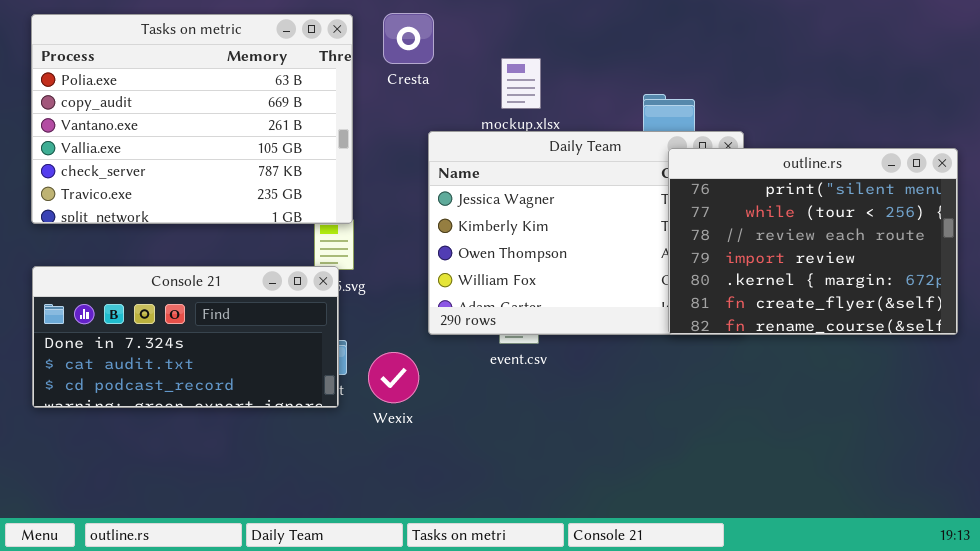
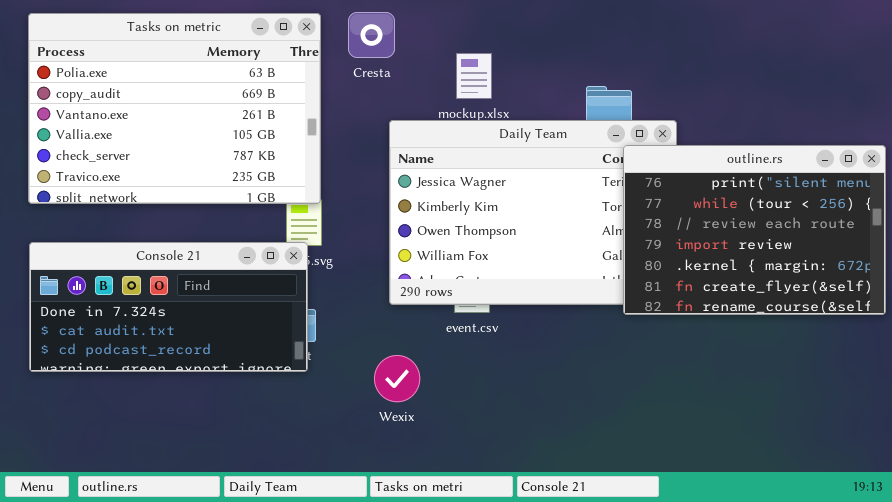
outline.rs: [668,148,958,335] -> [623,145,886,315], moved
Wexix: [368,352,419,403] -> [374,355,420,402], moved

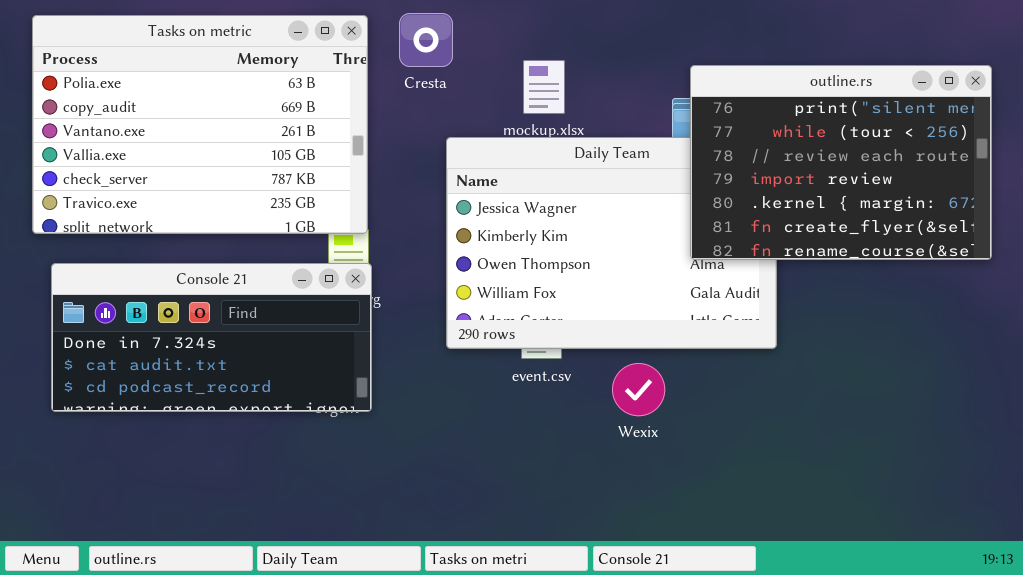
outline.rs: [623,145,886,315] -> [690,65,992,260], moved
Console 21: [29,242,308,372] -> [51,263,372,412], moved
Wexix: [374,355,420,402] -> [612,363,665,416], moved

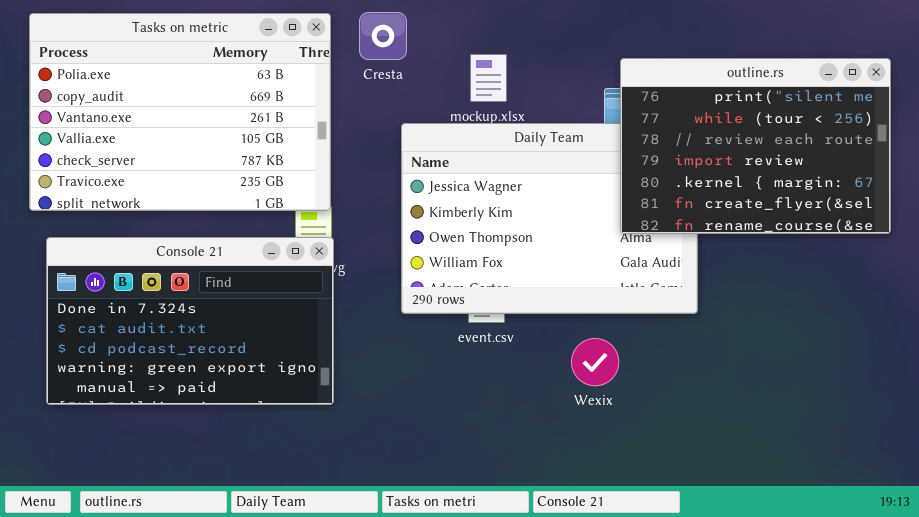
Console 21: [51,263,372,412] -> [46,237,334,405], resized
Wexix: [612,363,665,416] -> [571,338,619,386], moved

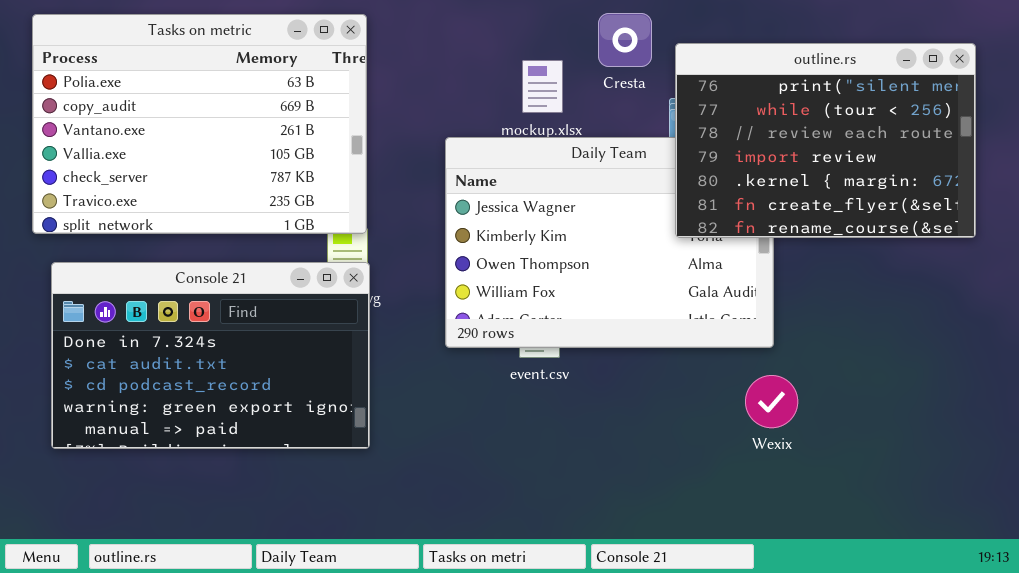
Cresta: [359,12,407,60] -> [598,13,652,67], moved
outline.rs: [620,58,891,234] -> [675,43,976,238], moved
Wexix: [571,338,619,386] -> [745,375,798,428], moved

